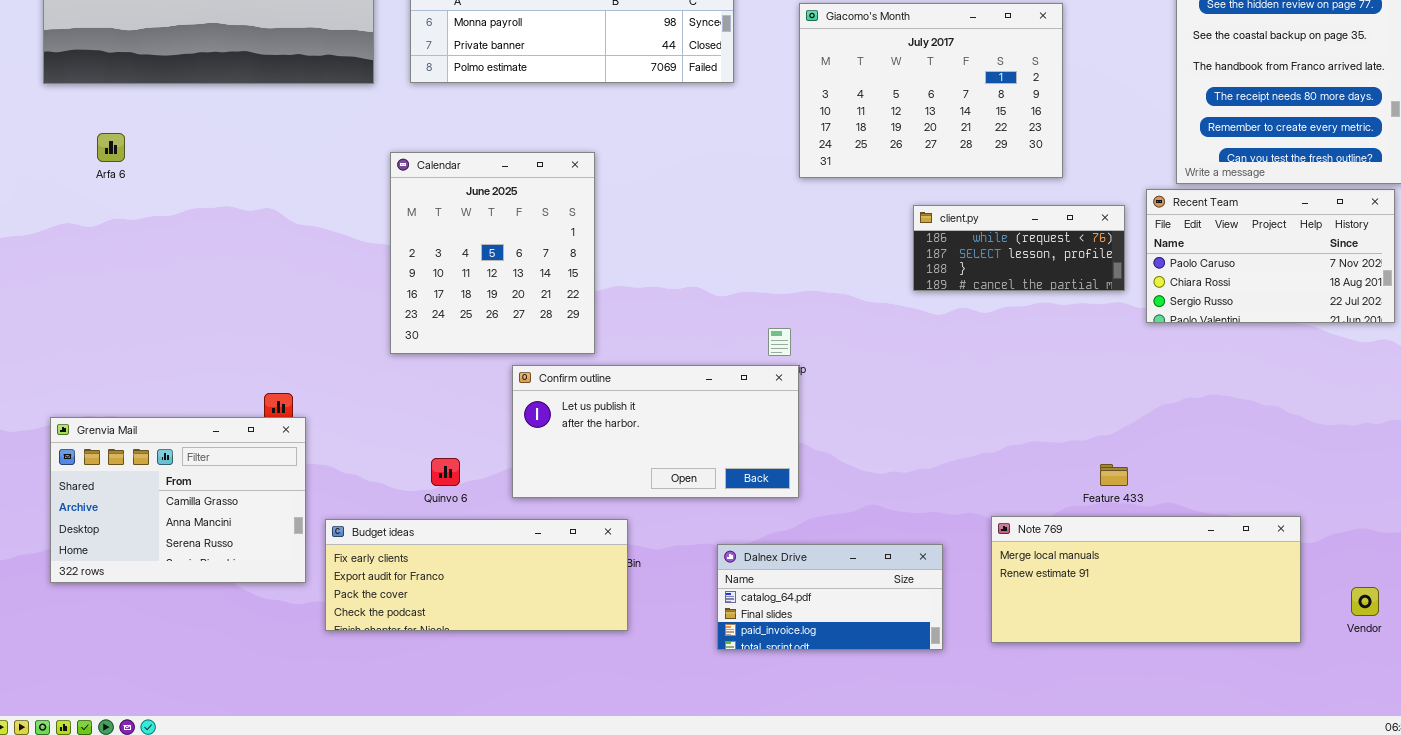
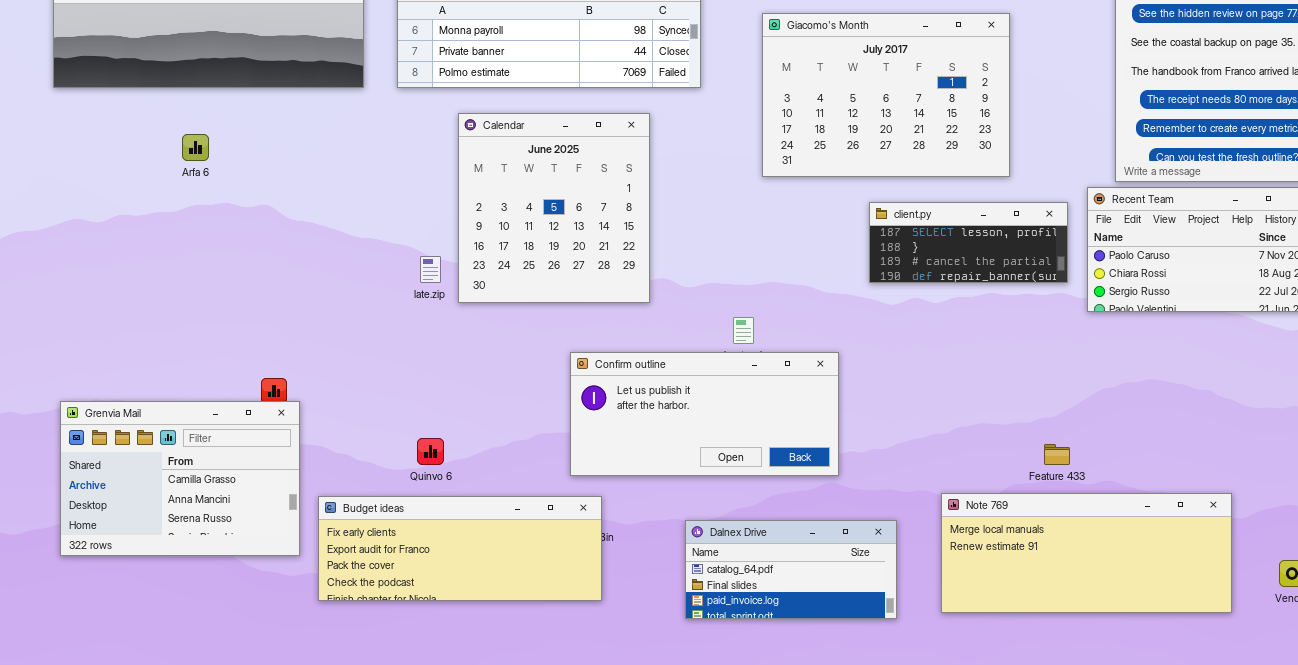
Arfa 6: [97,133,125,162] -> [182,134,209,161], moved
Calendar: [390,152,595,354] -> [458,113,650,303], moved
client.py: [913,205,1125,291] -> [869,202,1068,283], scrolled down 1 row
Confirm outline: [512,365,799,498] -> [570,352,839,476], moved

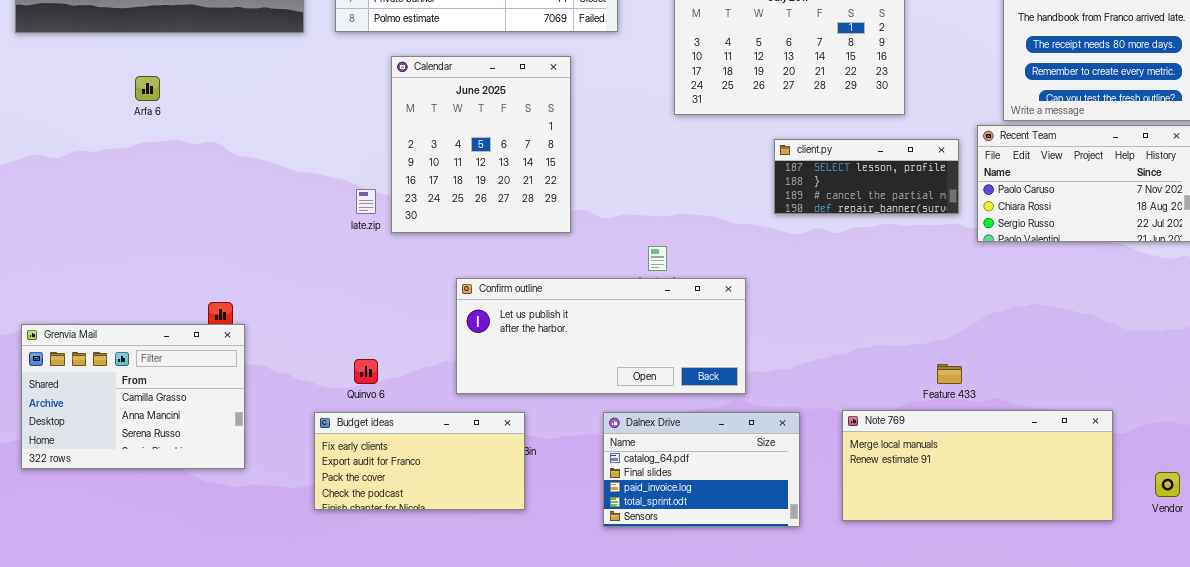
Confirm outline: [570,352,839,476] -> [456,278,746,394], resized
Budget ideas: [318,496,602,601] -> [314,412,525,510], resized
Dalnex Drive: [685,520,897,619] -> [603,412,800,527], resized

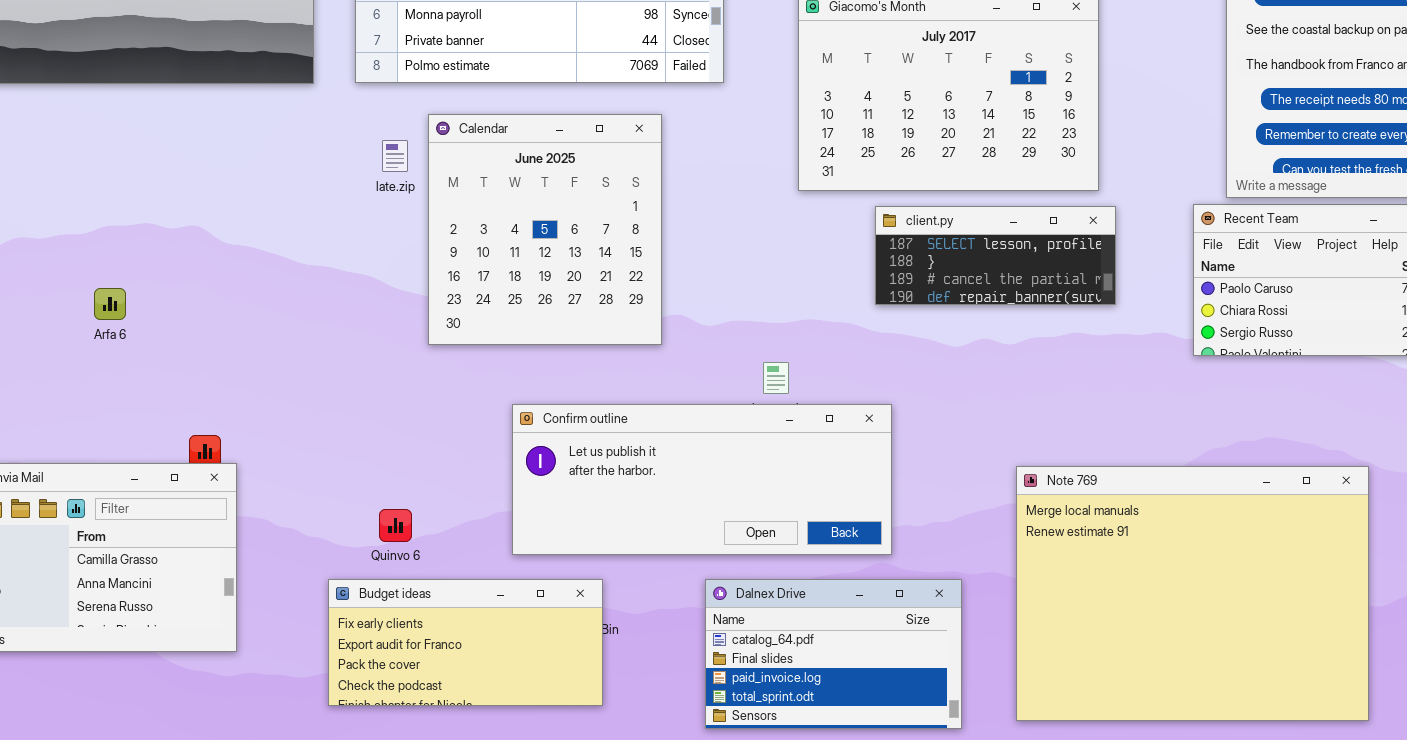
Arfa 6: [135,76,160,101] -> [94,288,126,320], moved
client.py: [774,139,959,214] -> [875,206,1116,305], moved
late.zip: [356,189,376,214] -> [382,140,408,172], moved
Note 769: [842,410,1113,521] -> [1016,466,1369,721], resized

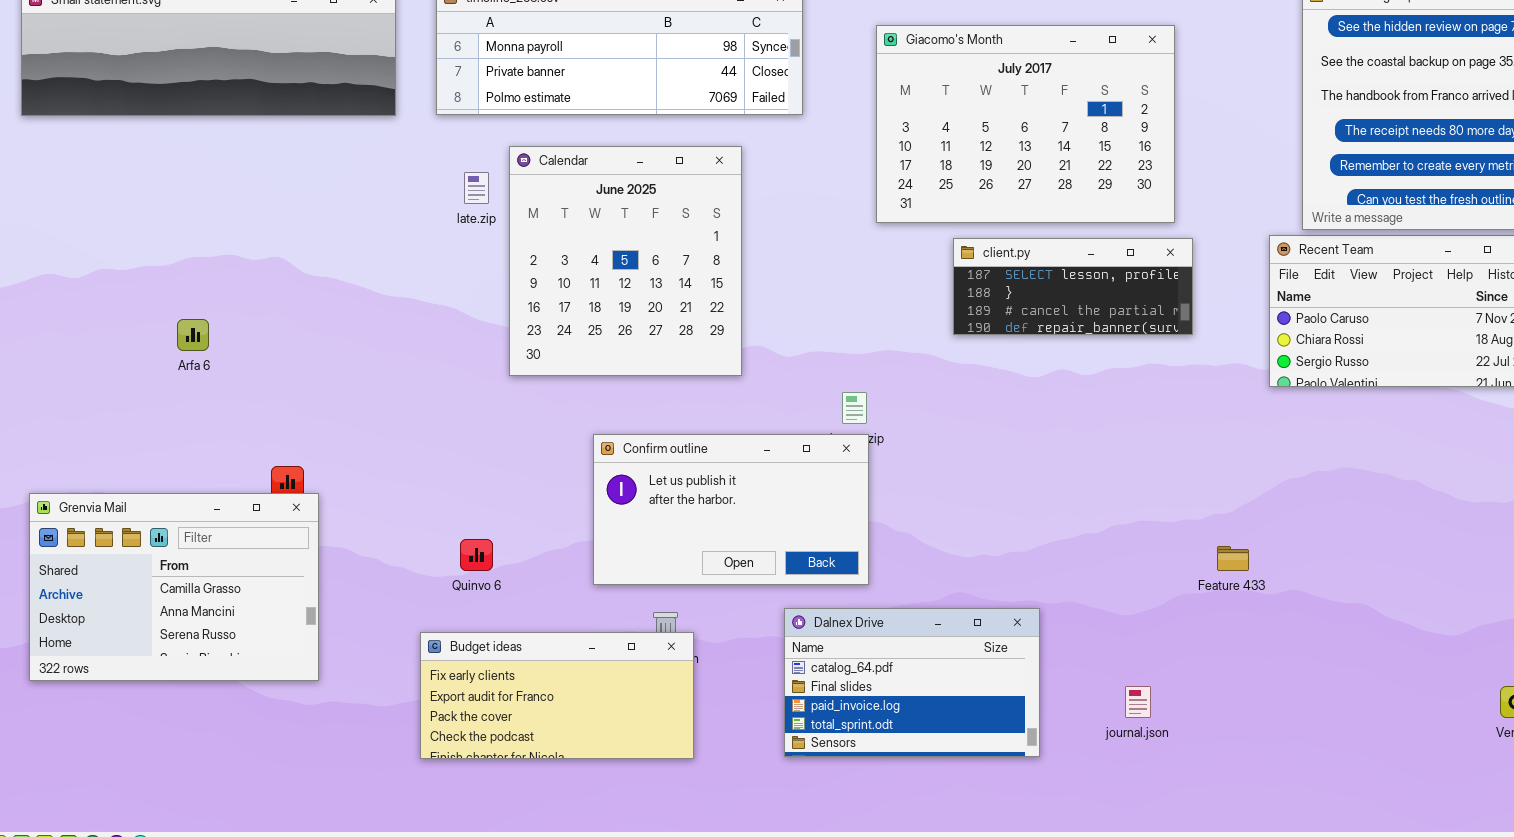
Confirm outline: [512,404,892,555] -> [593,434,869,585], resized
Note 769: [1016,466,1369,721] -> none, closed
Budget ideas: [328,579,603,706] -> [420,632,694,759], moved

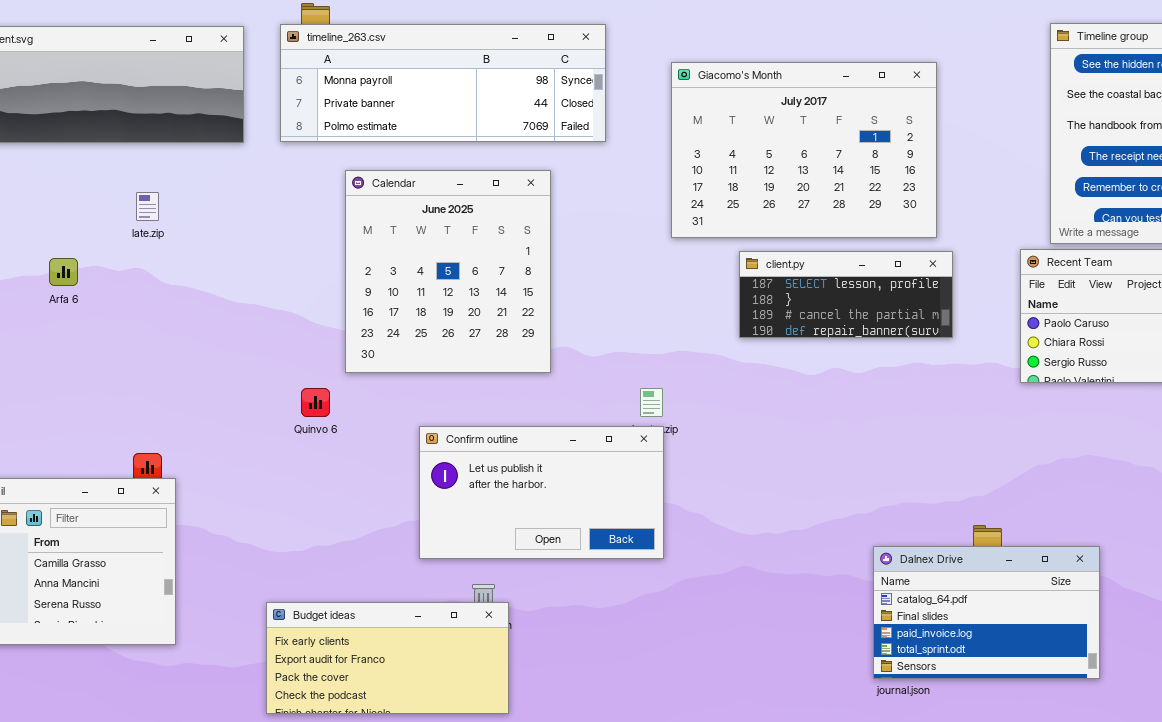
late.zip: [464,172,489,204] -> [136,192,159,221], moved
Arfa 6: [177,319,209,351] -> [49,258,78,286], moved
Quinvo 6: [460,539,493,571] -> [301,388,330,417], moved
Dalnex Drive: [784,608,1040,757] -> [873,546,1100,679], moved

